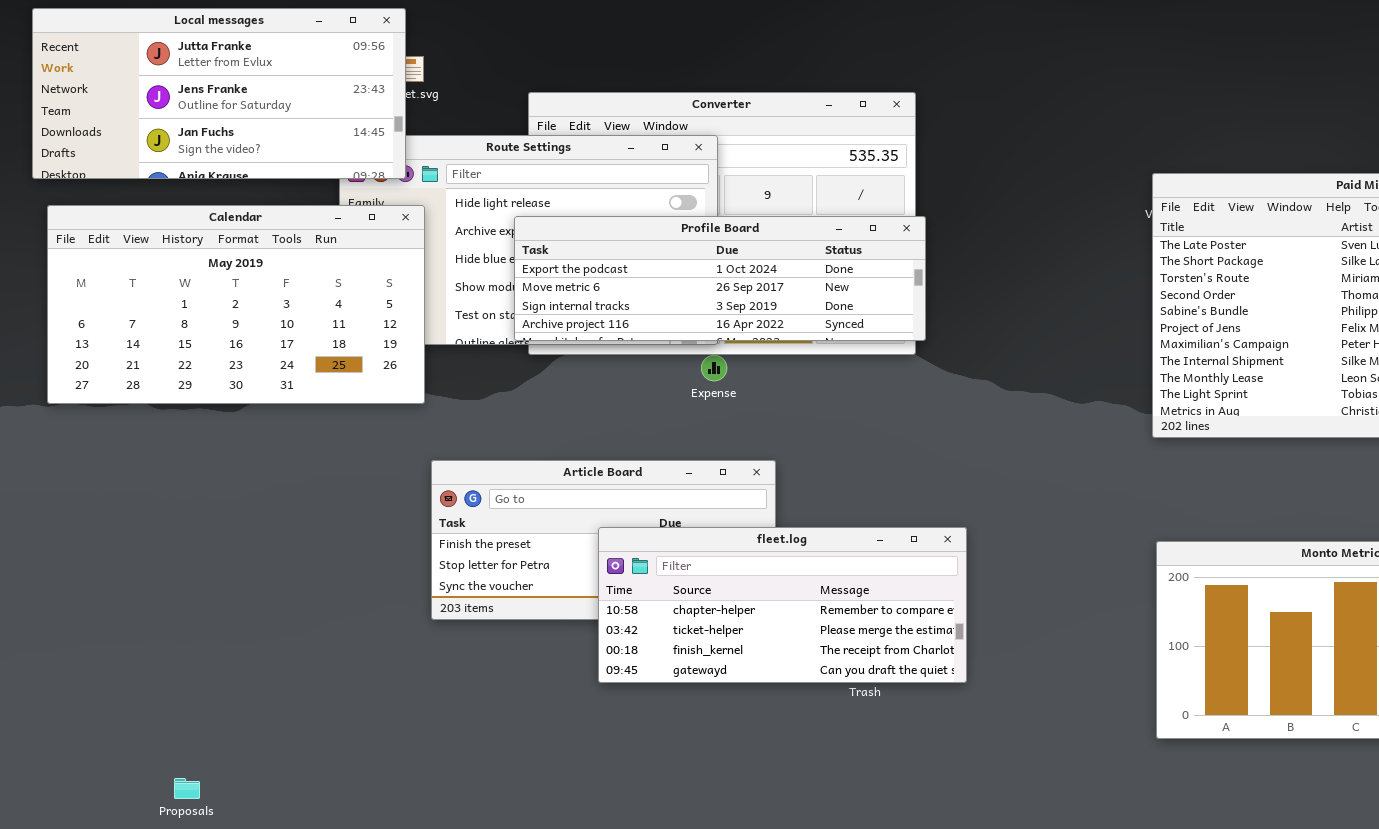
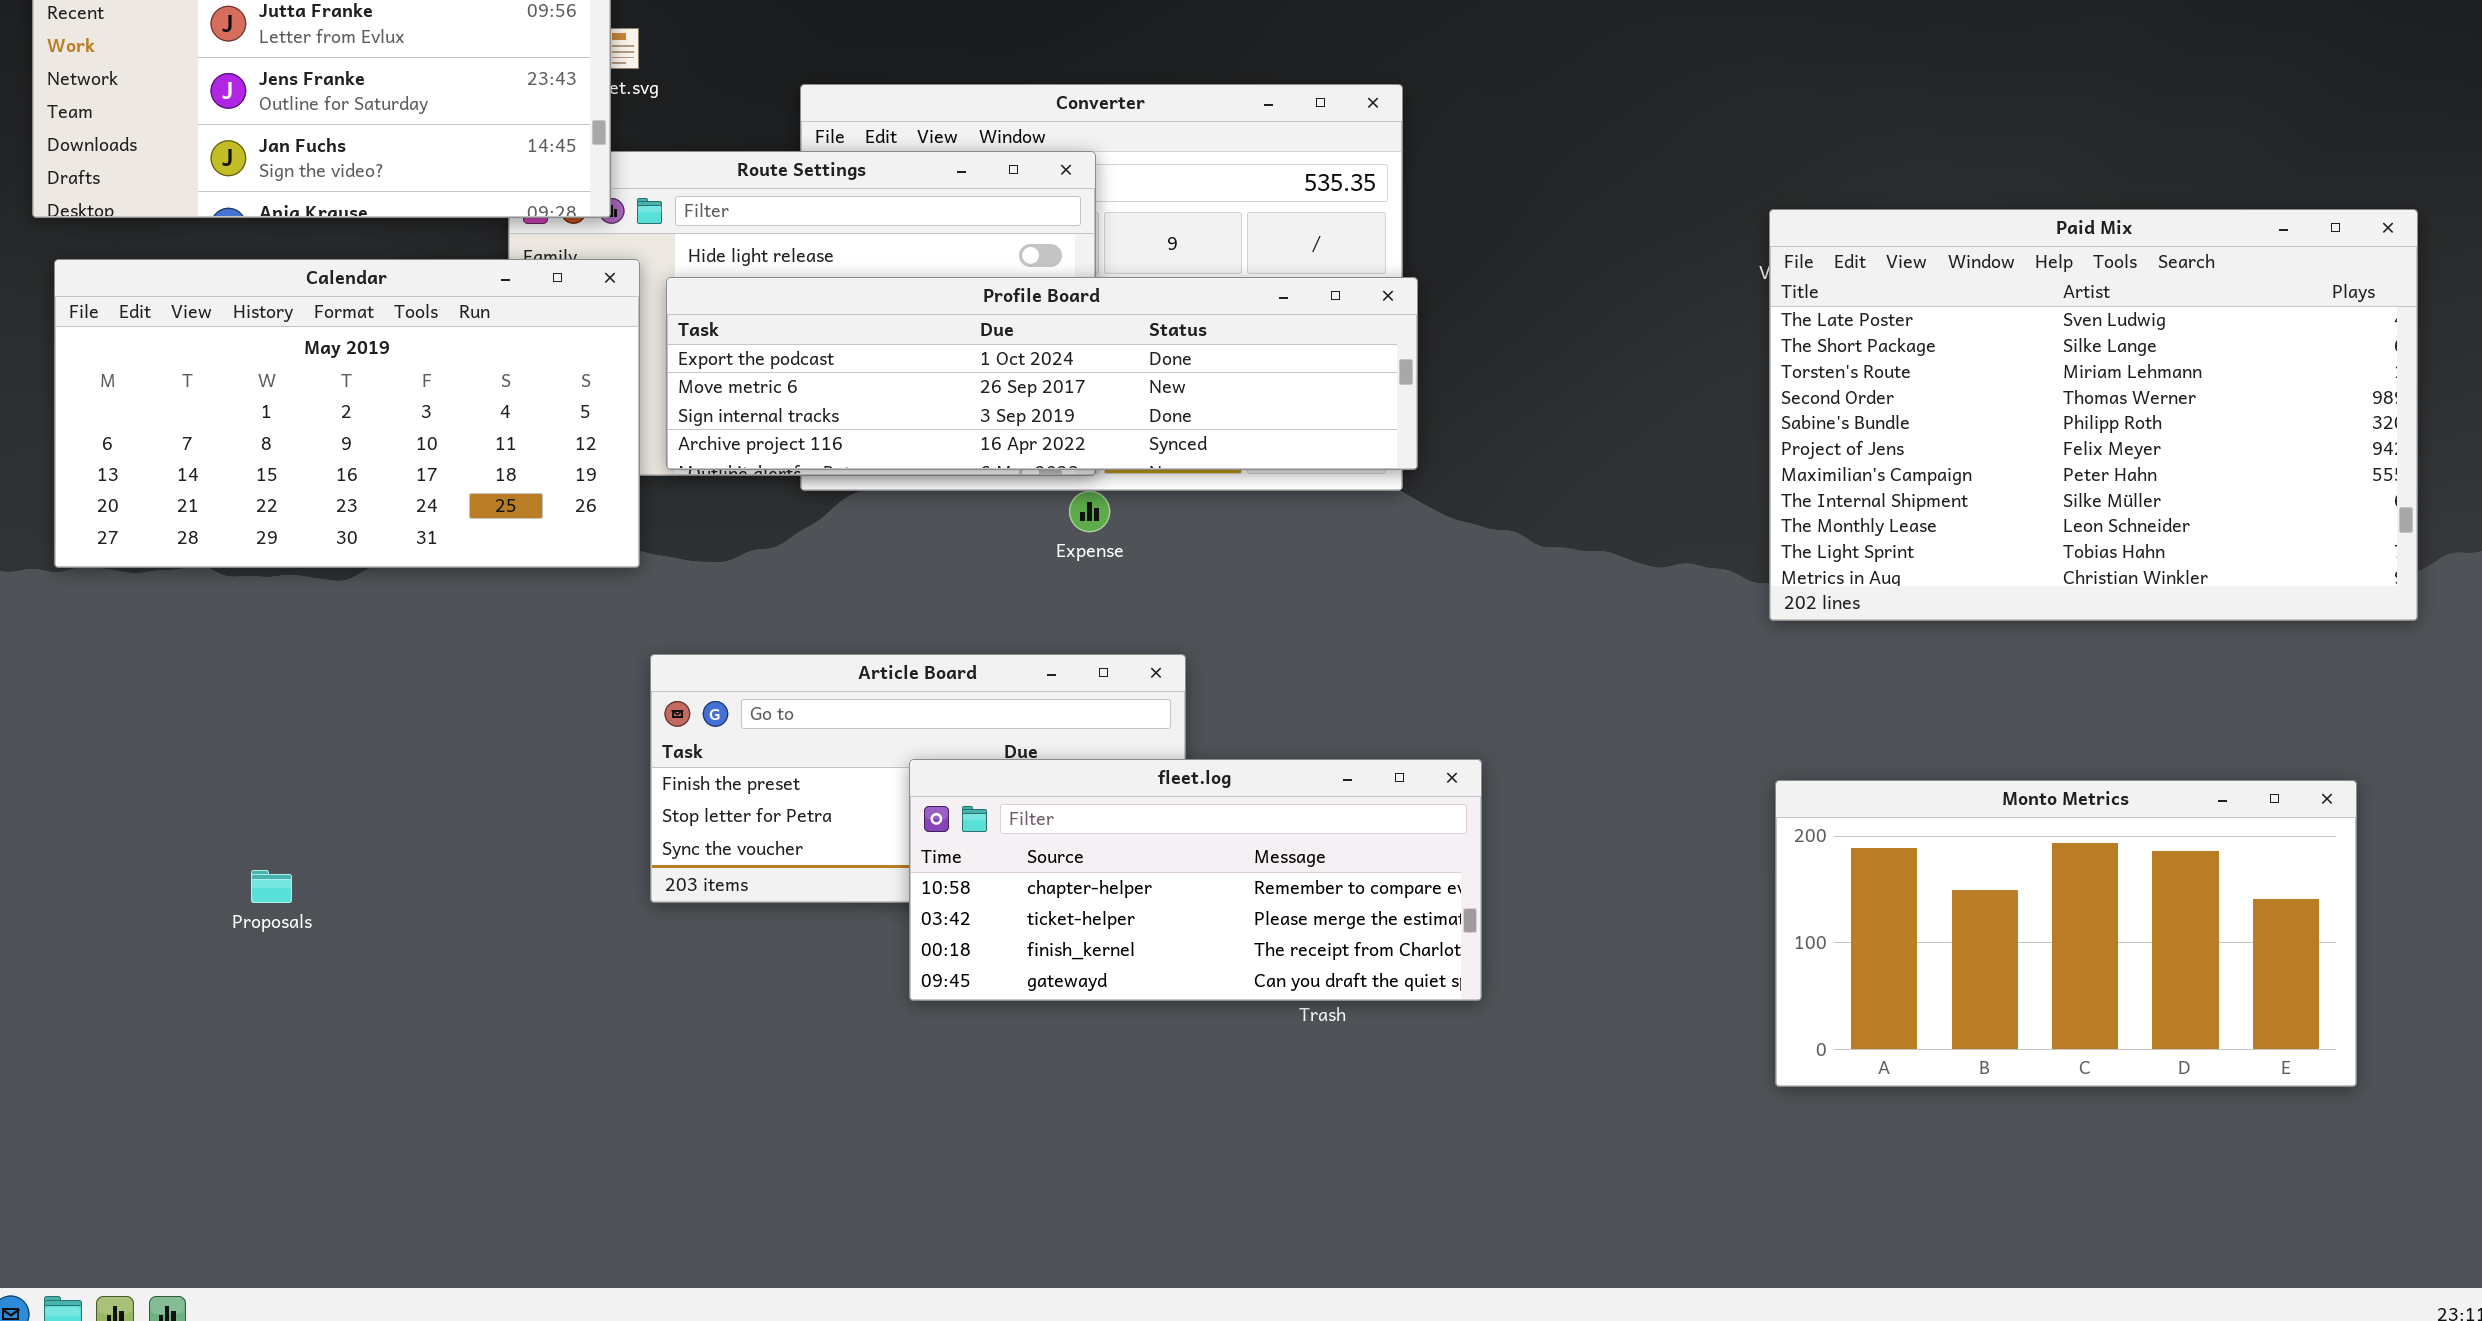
Profile Board: [514,216,926,341] -> [666,277,1418,470], resized
Proposals: [174,778,200,799] -> [251,870,292,903], moved

